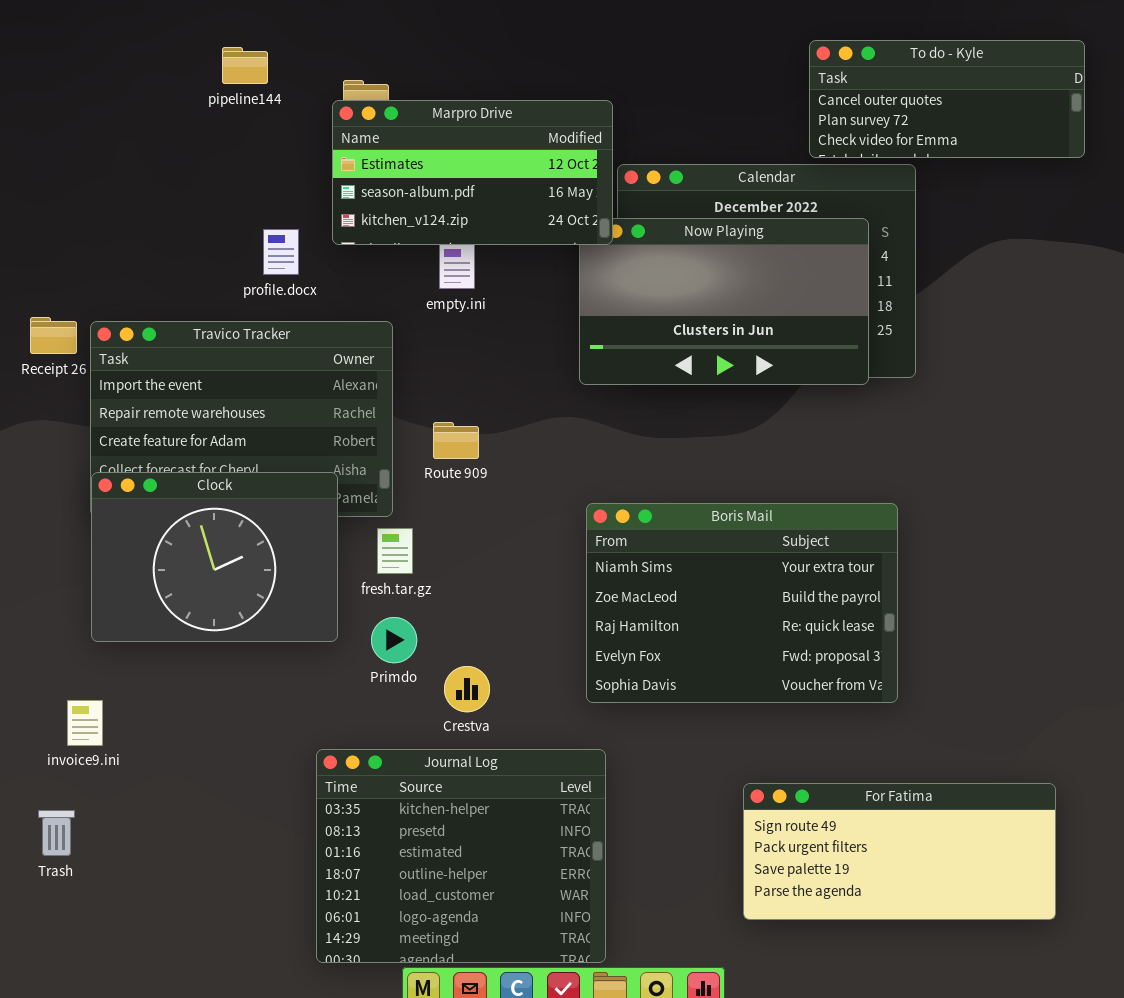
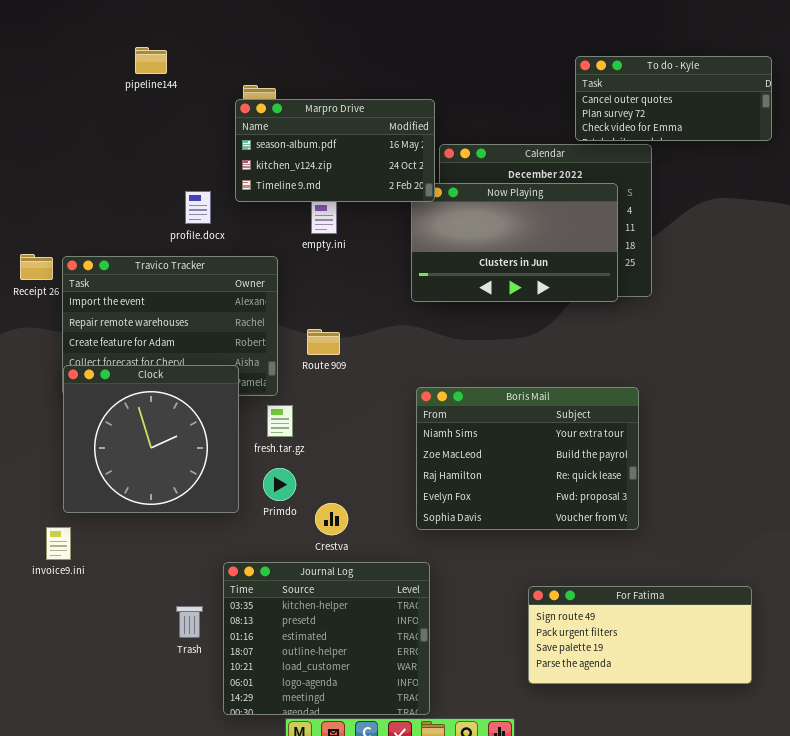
pipeline144: [222,47,268,84] -> [135,47,167,74], moved
Marpro Drive: [332,100,613,245] -> [235,99,435,202], scrolled down 1 row
Clock: [91,472,338,642] -> [63,365,239,513], resized
Trash: [38,810,75,856] -> [176,606,203,638], moved

